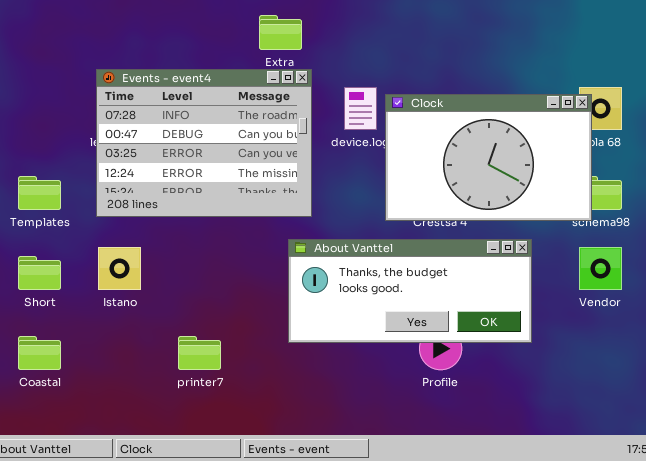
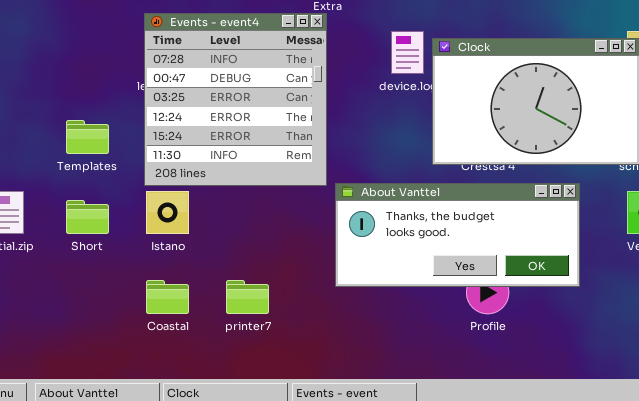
Events - event4: [96,69,312,217] -> [144,13,327,186], resized
Coastal: [18,336,61,370] -> [146,280,189,314], moved

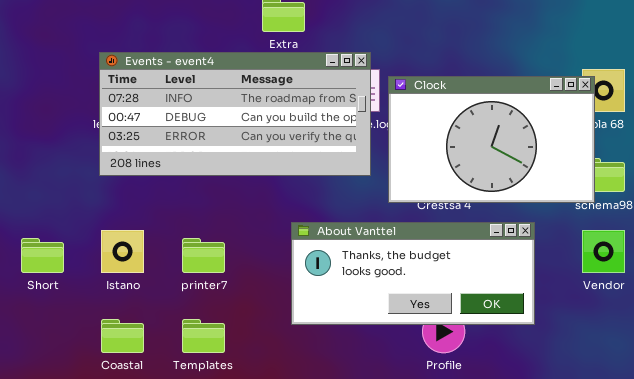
Events - event4: [144,13,327,186] -> [99,52,371,176], resized
Templates: [66,120,109,154] -> [182,319,225,353], moved
printer7: [226,280,269,314] -> [182,238,225,273], moved

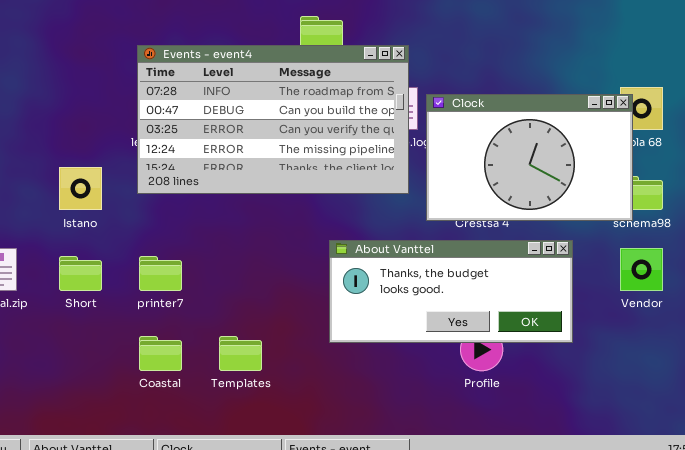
Events - event4: [99,52,371,176] -> [137,45,409,194], resized
Istano: [101,230,144,273] -> [59,167,102,210], moved
printer7: [182,238,225,273] -> [139,256,182,291], moved

